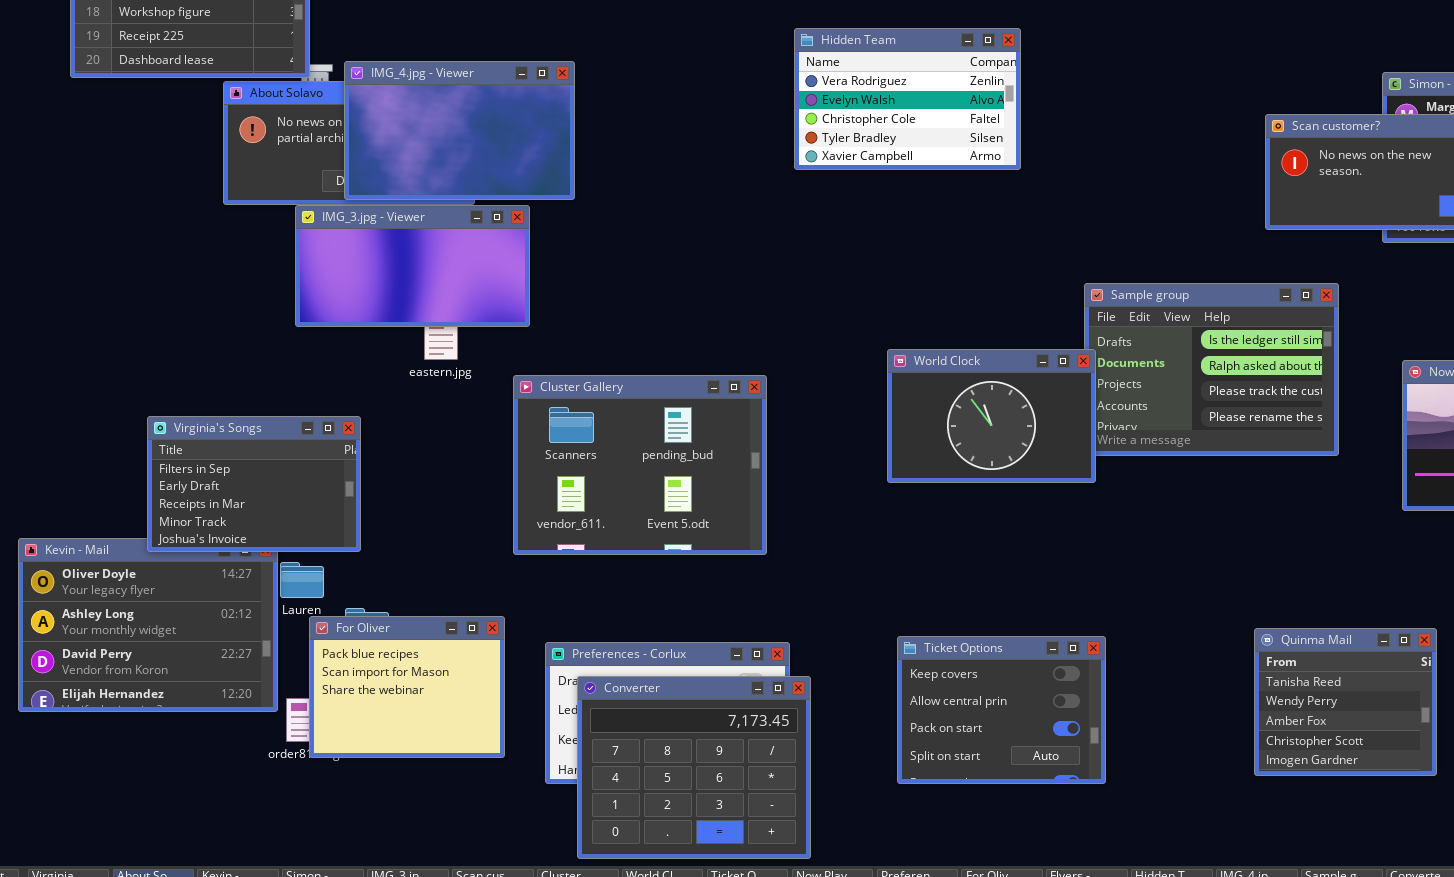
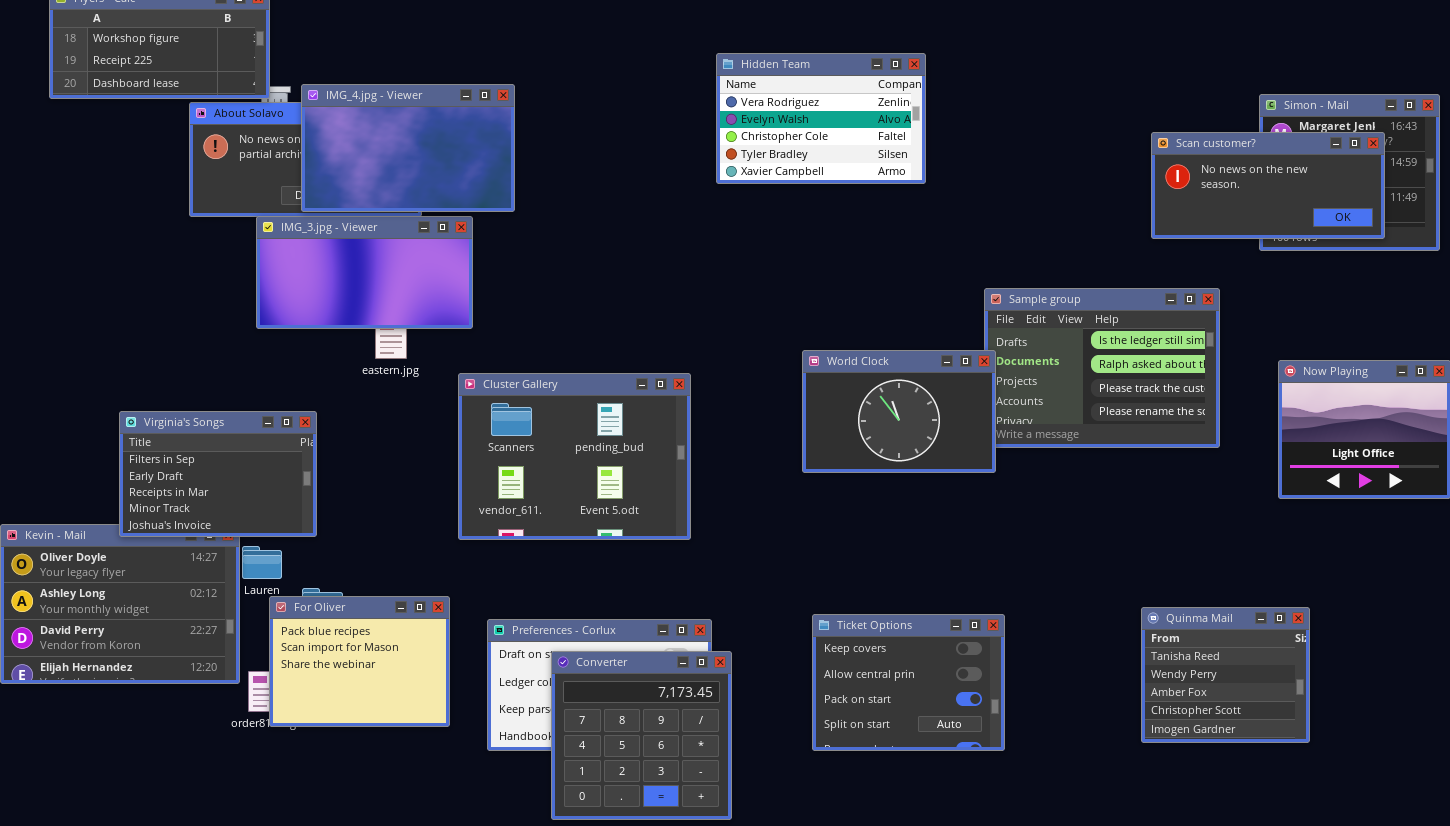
Converter: [577,676,811,859] -> [551,651,732,820], resized

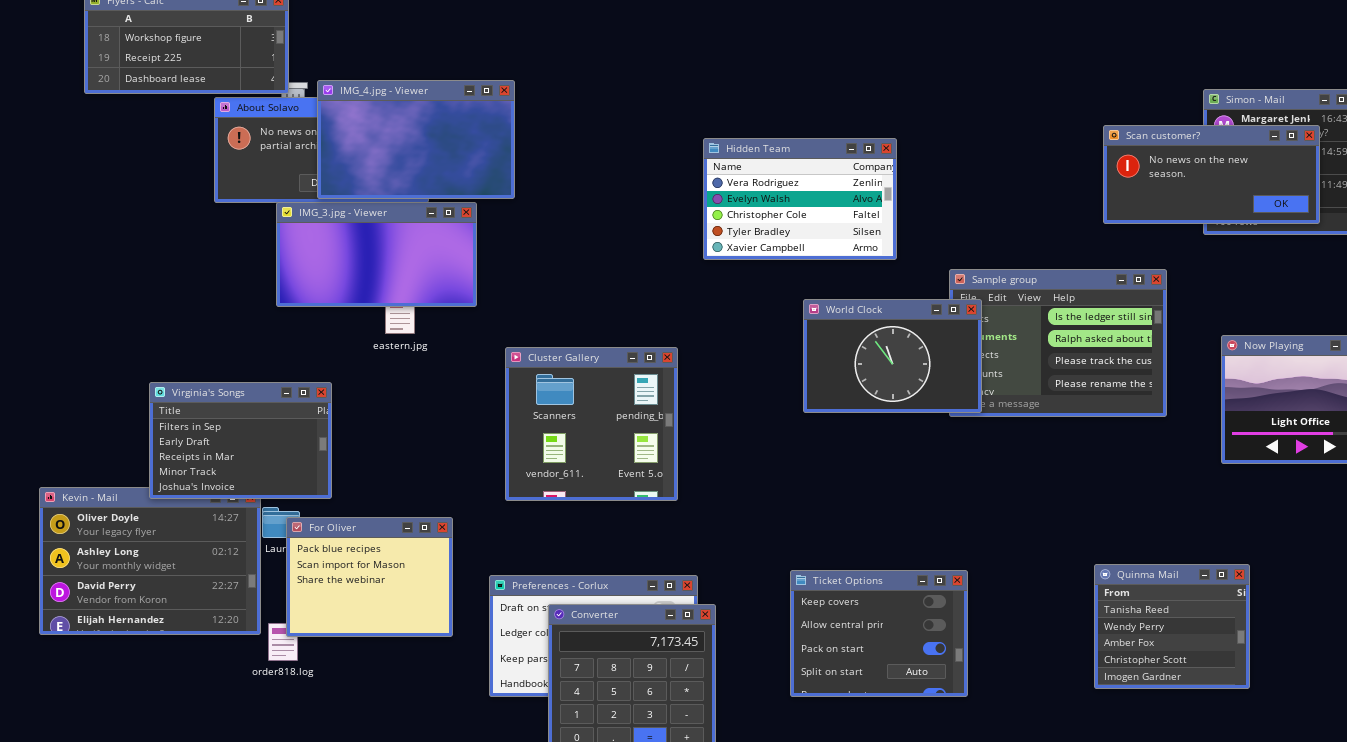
Hidden Team: [716,53,926,184] -> [703,138,897,260], moved
World Clock: [802,350,996,473] -> [803,299,982,413], moved
Cluster Gallery: [458,373,691,540] -> [505,347,678,501], resized
For Oliver: [269,596,450,727] -> [286,517,453,637], moved

